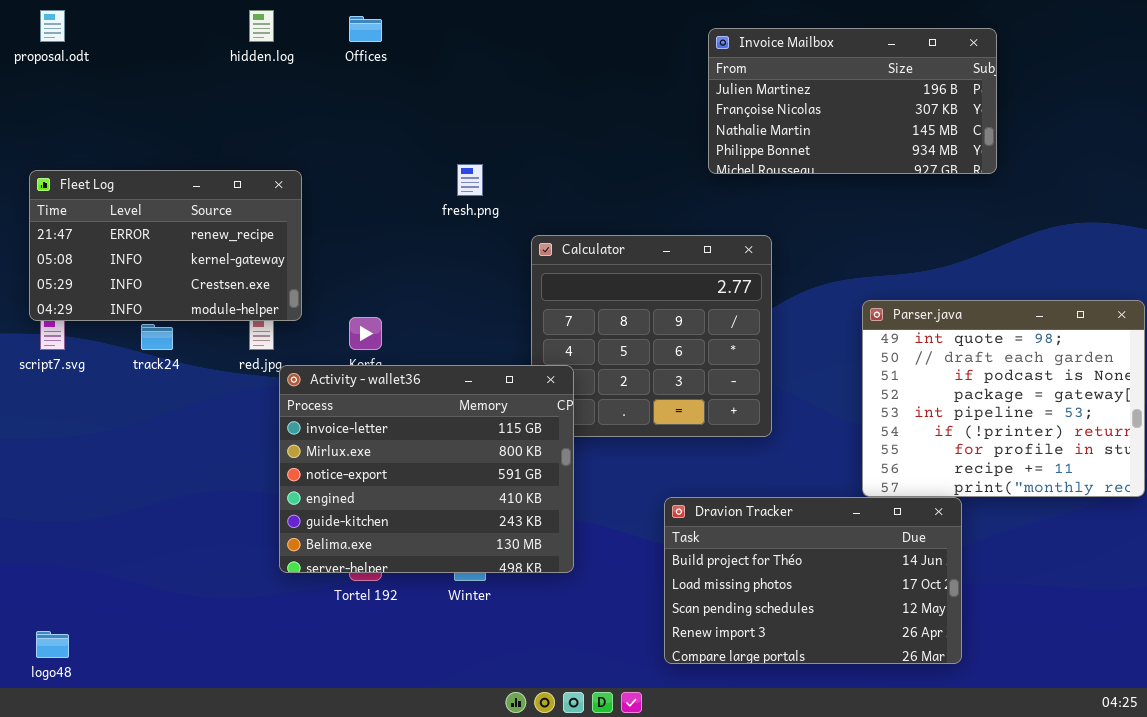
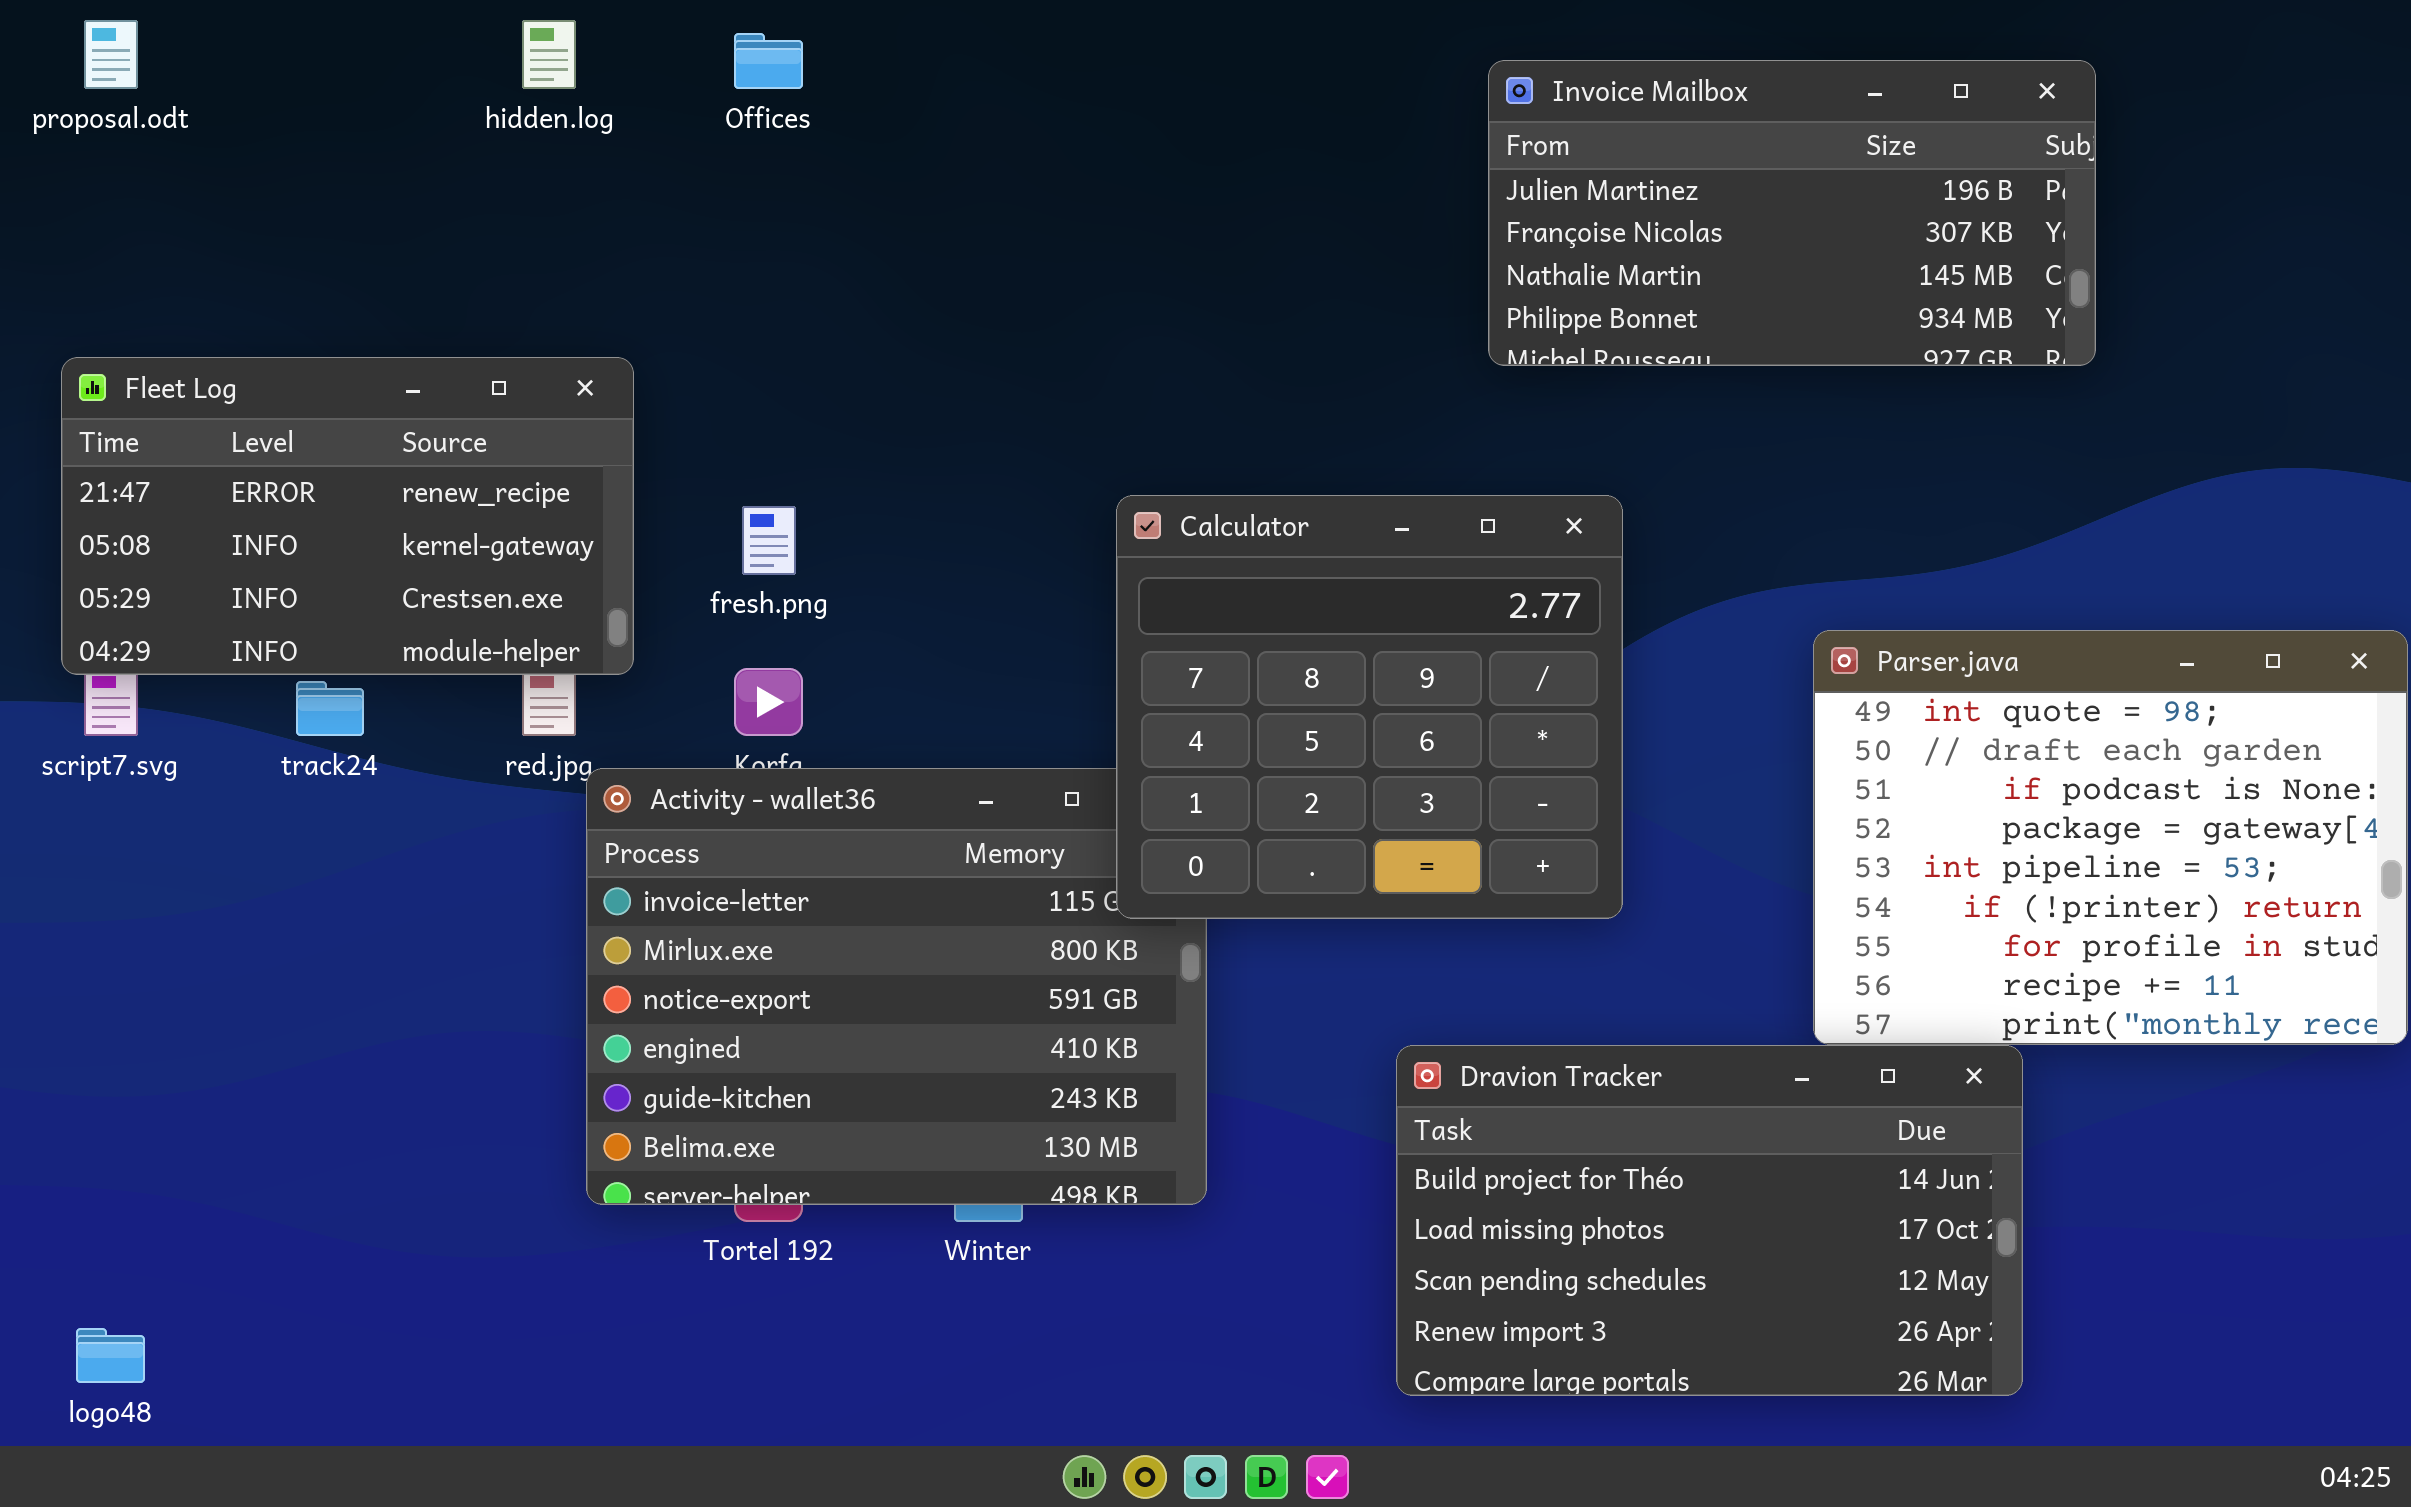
fresh.png: [457,164,483,196] -> [742,506,796,575], moved
Calculator: [531,235,772,437] -> [1116,495,1623,919], raised

